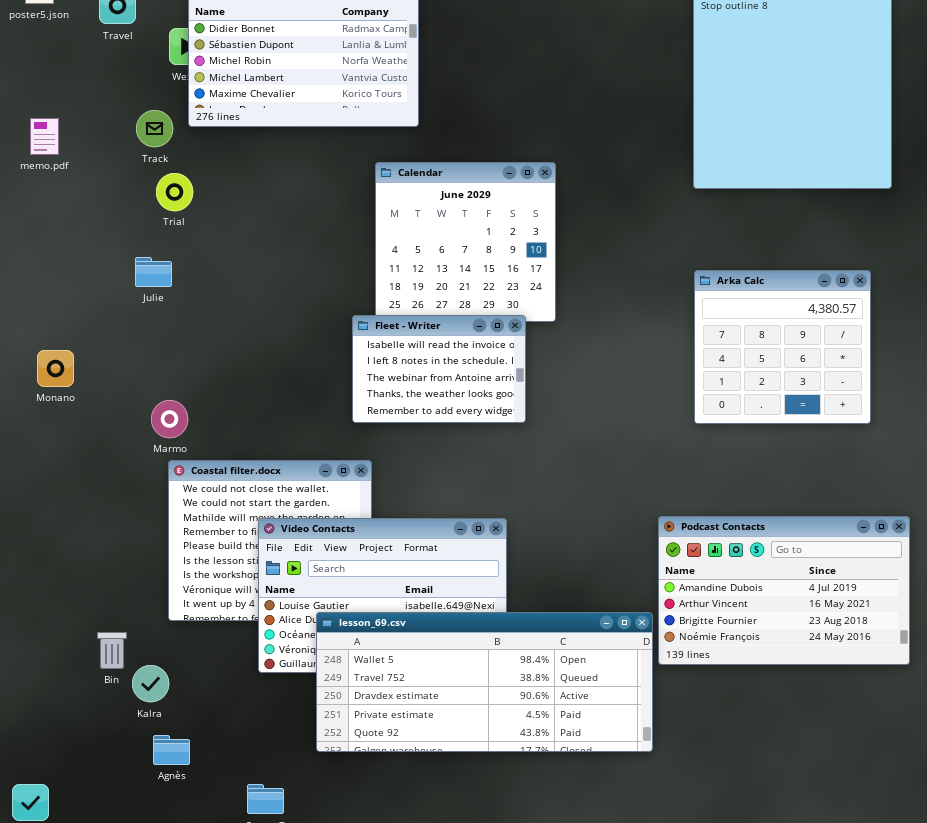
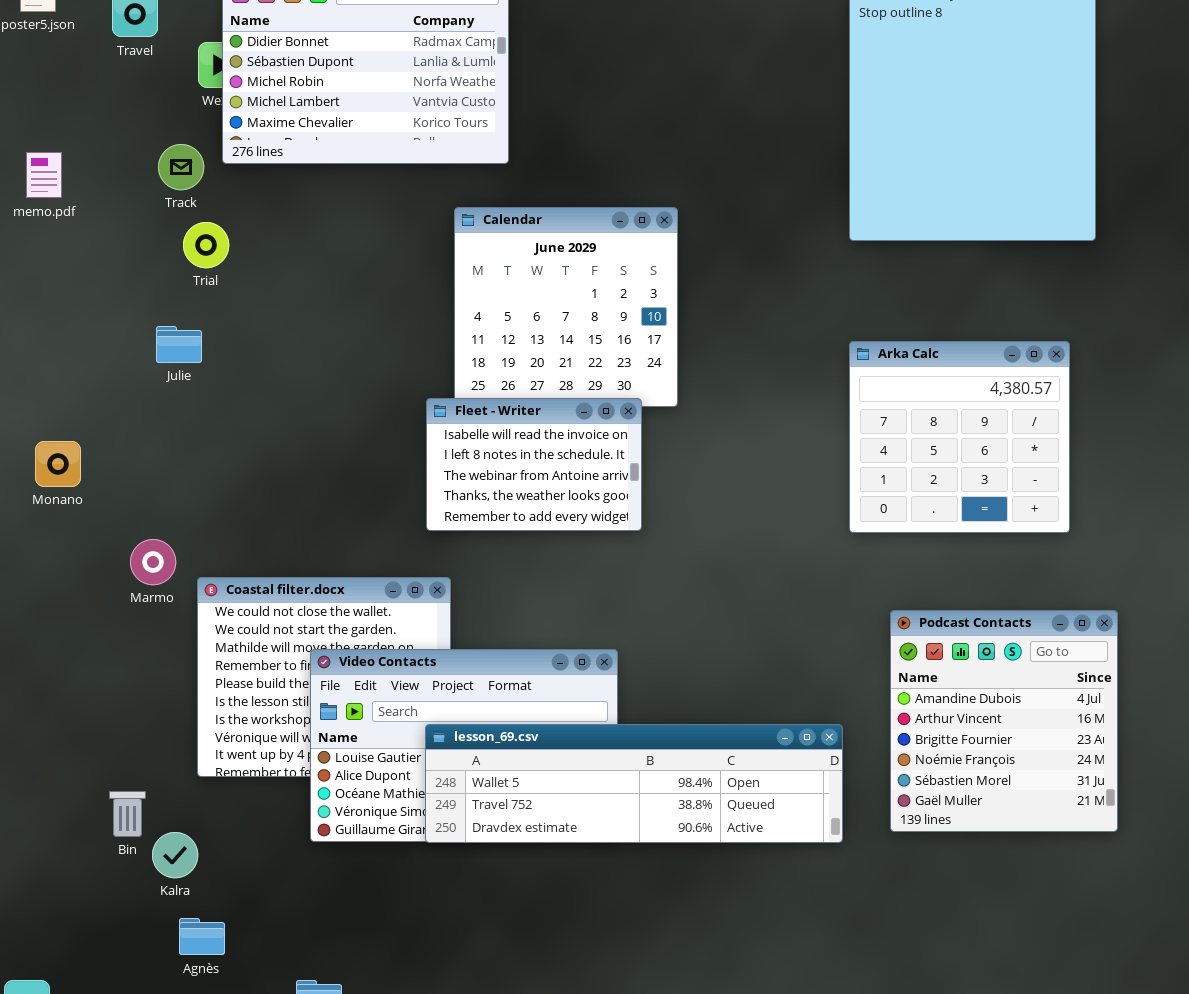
Marmo: [151,400,188,438] -> [130,539,176,585], moved
Podcast Contacts: [658,516,910,665] -> [890,610,1118,832], resized
lesson_69.csv: [316,612,653,752] -> [425,724,843,843], moved, resized

